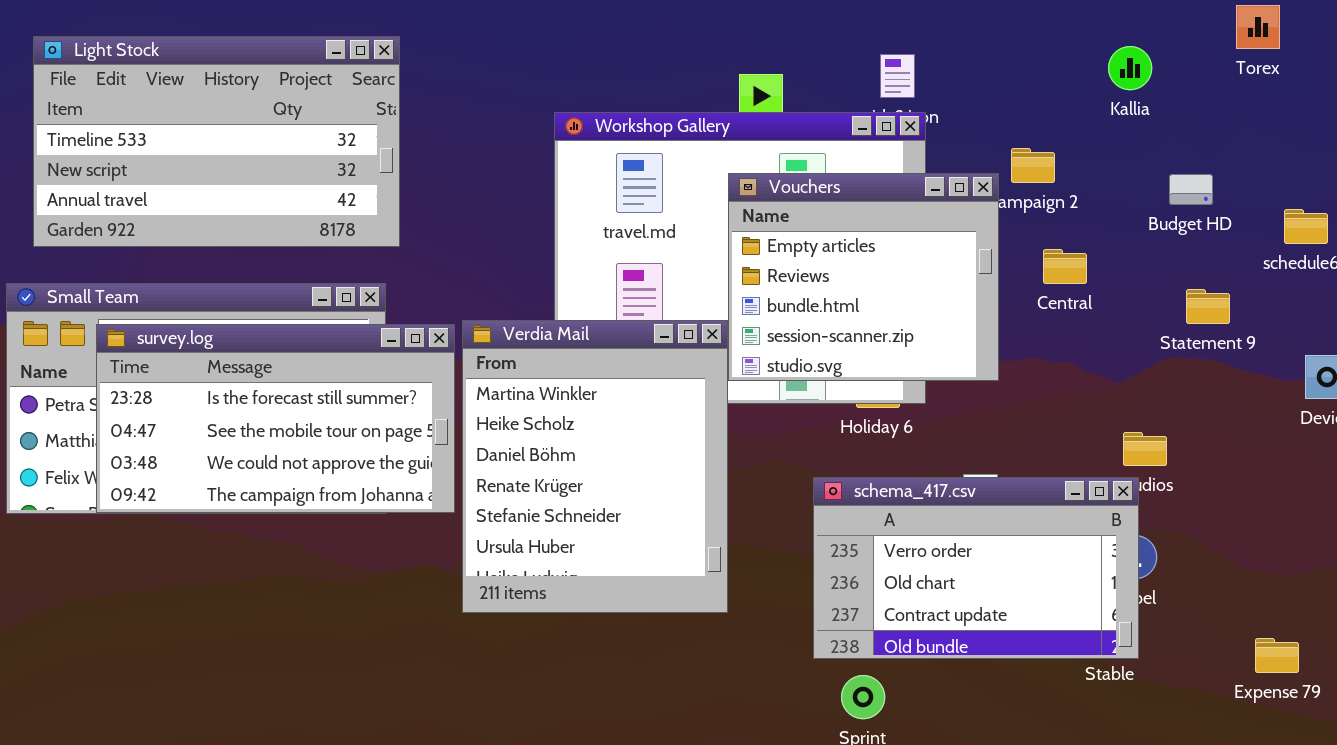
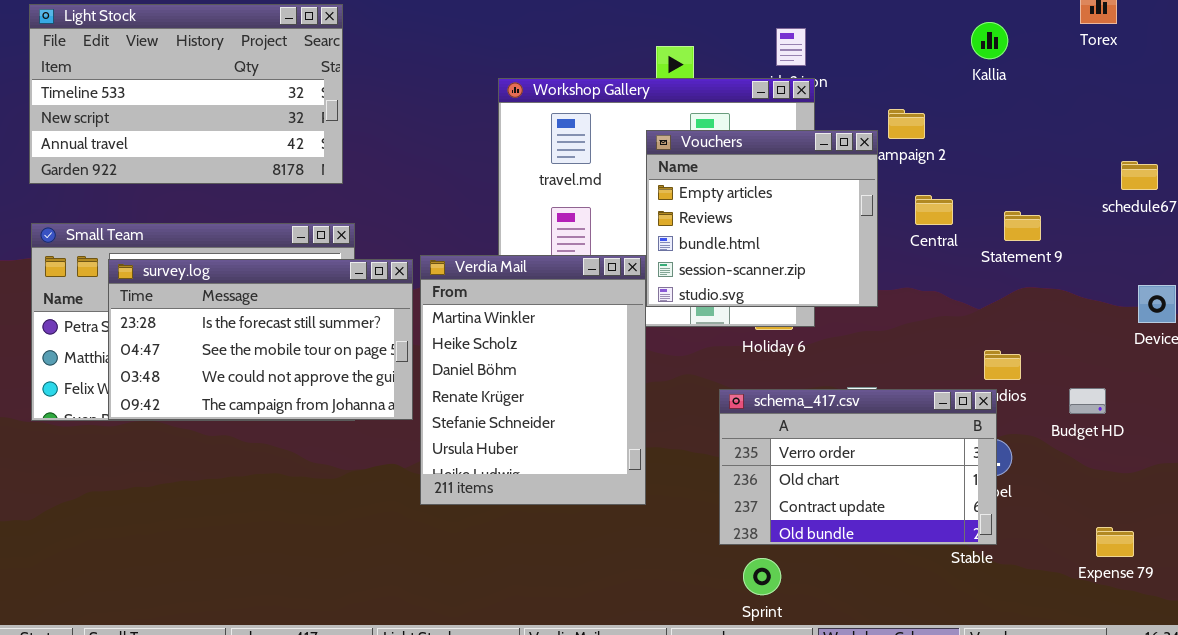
Light Stock: [33,36,400,247] -> [29,4,343,184], moved
Budget HD: [1169,174,1213,205] -> [1069,388,1106,414], moved
Statement 9: [1186,289,1230,324] -> [1004,211,1041,241], moved

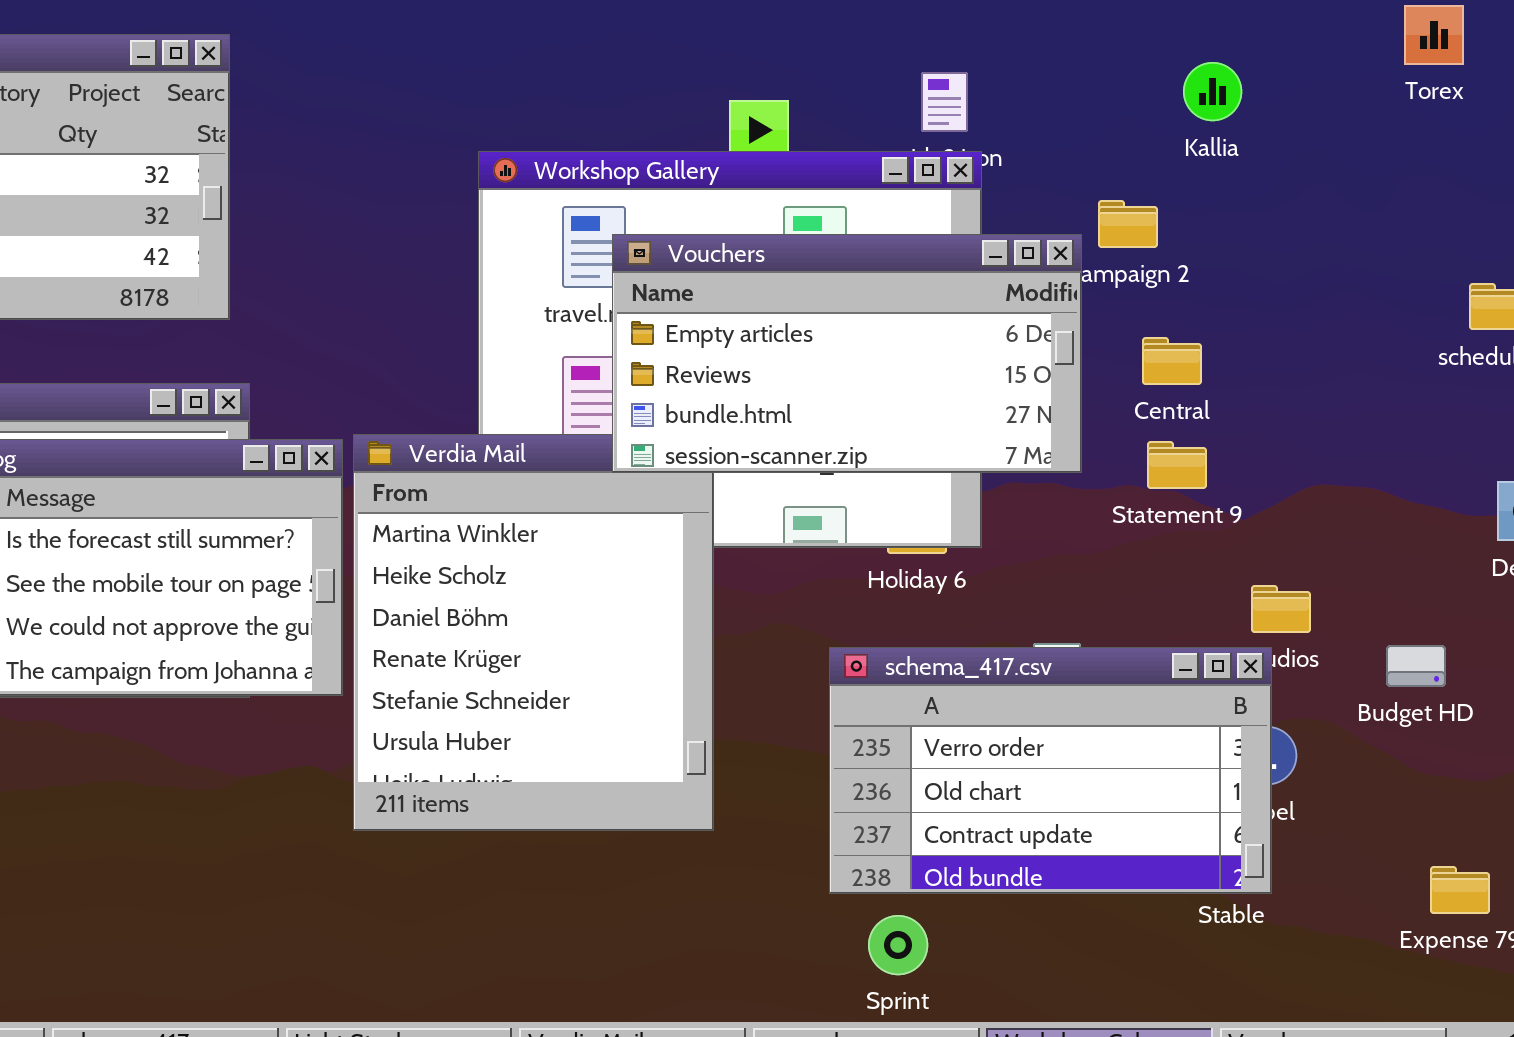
Kallia: [971,22,1008,59] -> [1183,62,1242,121], moved
Vouchers: [646,130,878,307] -> [612,234,1082,473], resized
Statement 9: [1004,211,1041,241] -> [1147,441,1207,489], moved

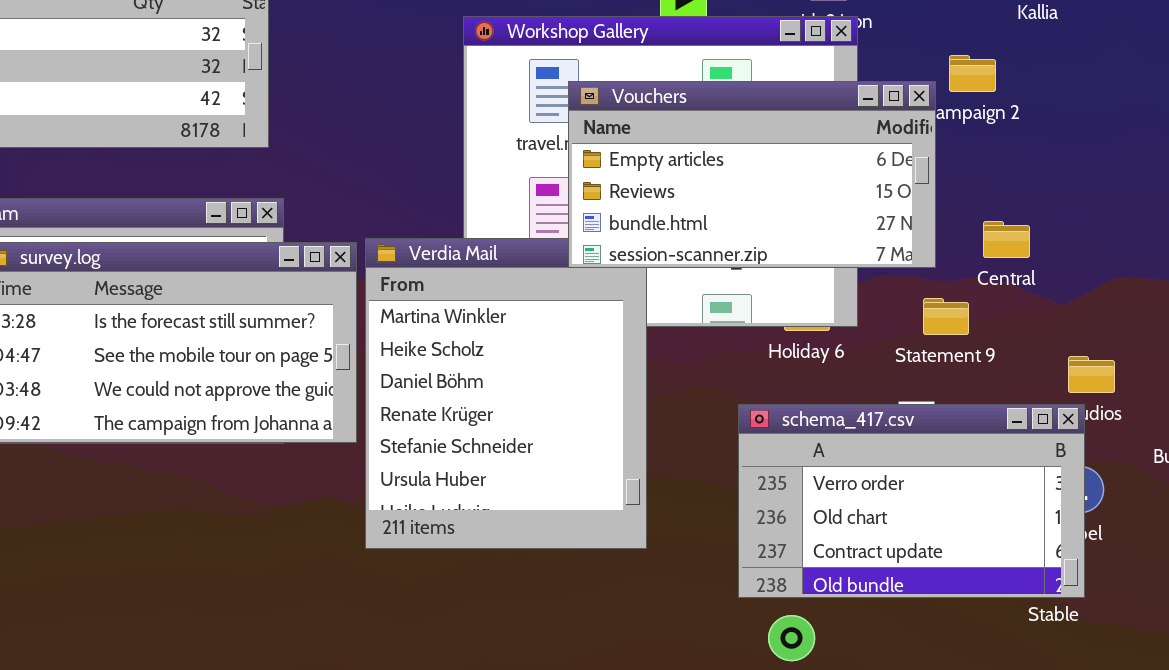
Central: [1142,337,1202,385] -> [983,221,1030,258], moved
Statement 9: [1147,441,1207,489] -> [923,298,969,335], moved

